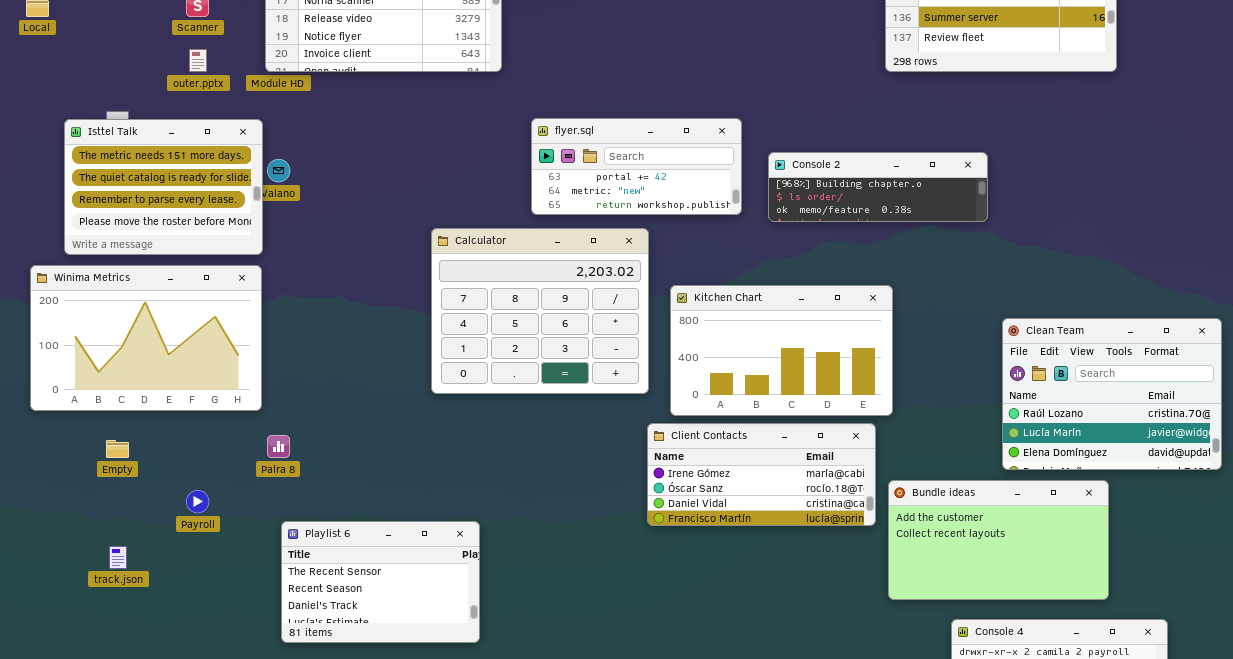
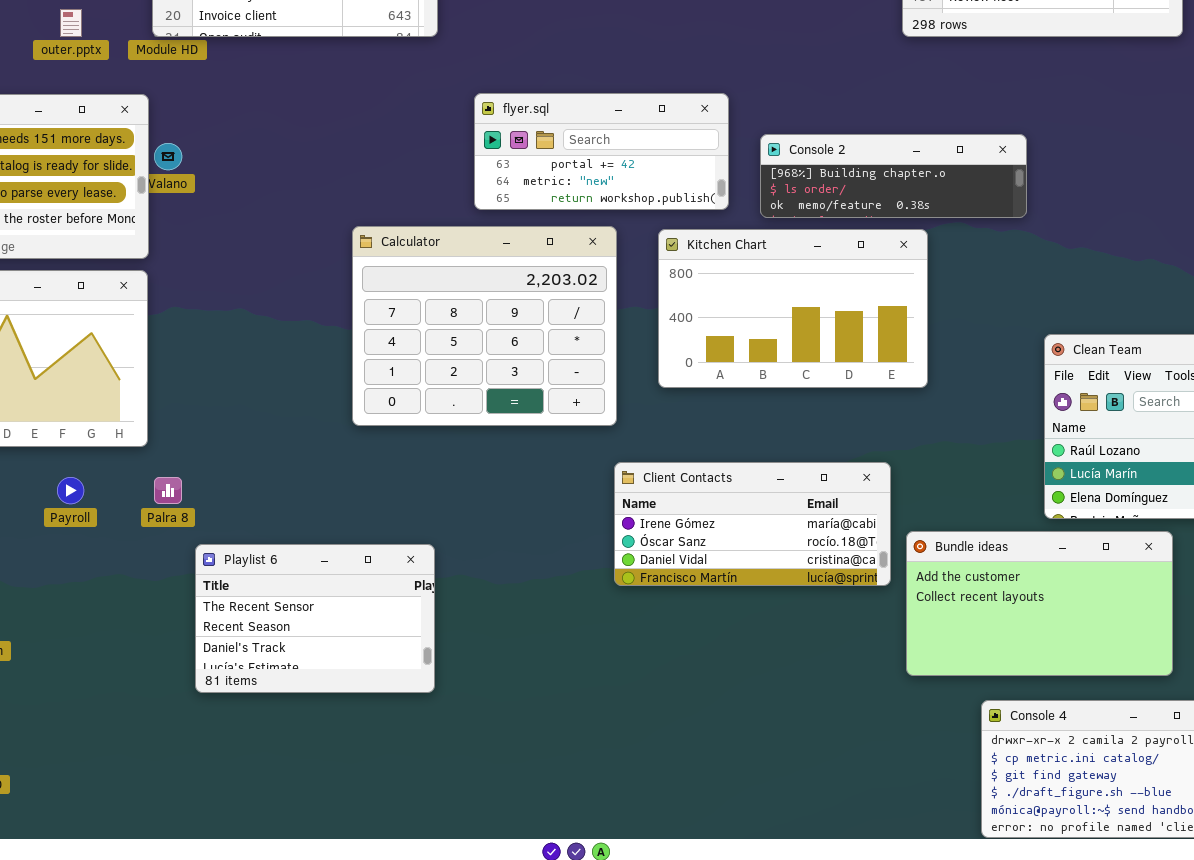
Kitchen Chart: [670,285,893,416] -> [658,229,928,388], moved
Payroll: [186,490,209,513] -> [57,477,84,504], moved
Playlist 6: [281,521,480,643] -> [195,544,435,693], moved

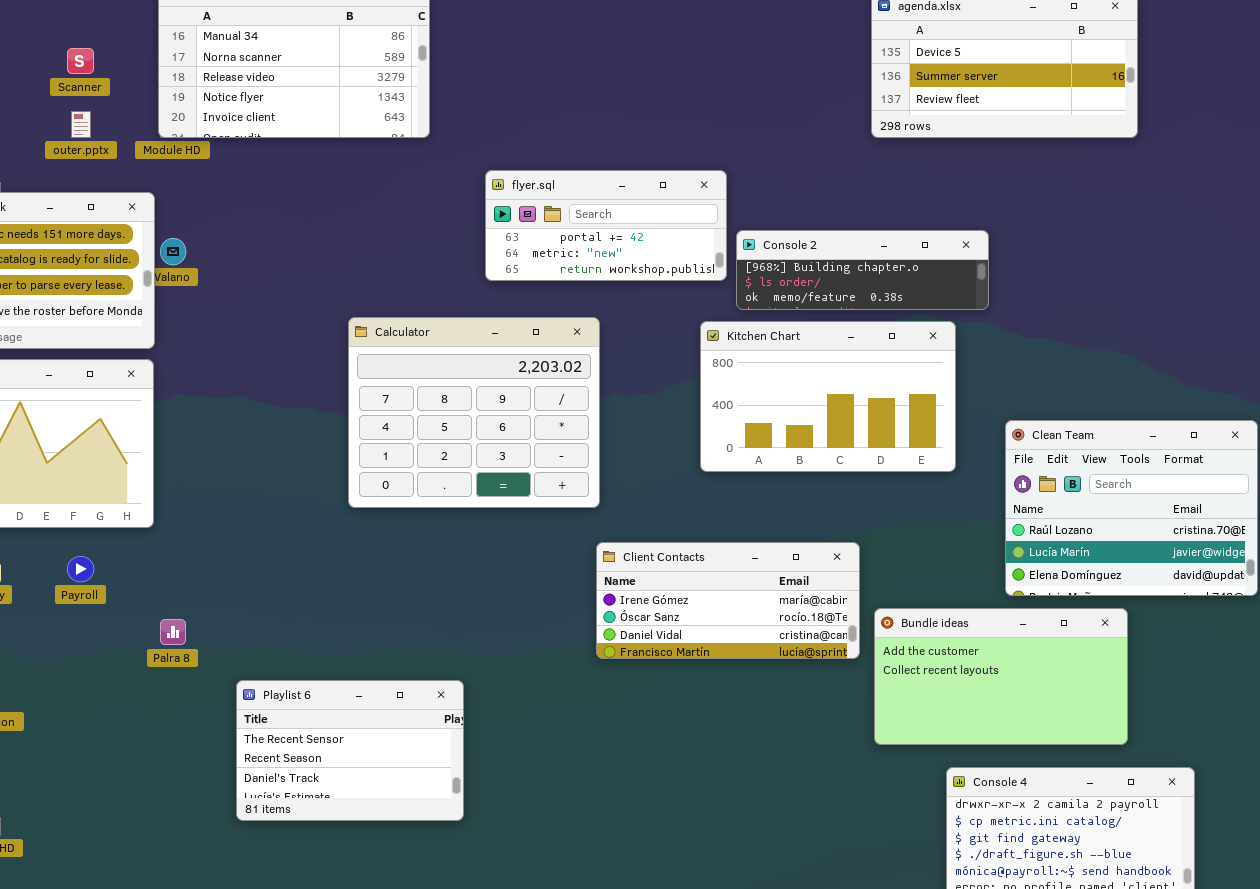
flyer.sql: [474,93,729,210] -> [485,170,727,281], moved
Kitchen Chart: [658,229,928,388] -> [700,321,956,472], moved
Palra 8: [154,477,182,504] -> [160,619,186,645], moved
Playlist 6: [195,544,435,693] -> [236,680,464,821], moved

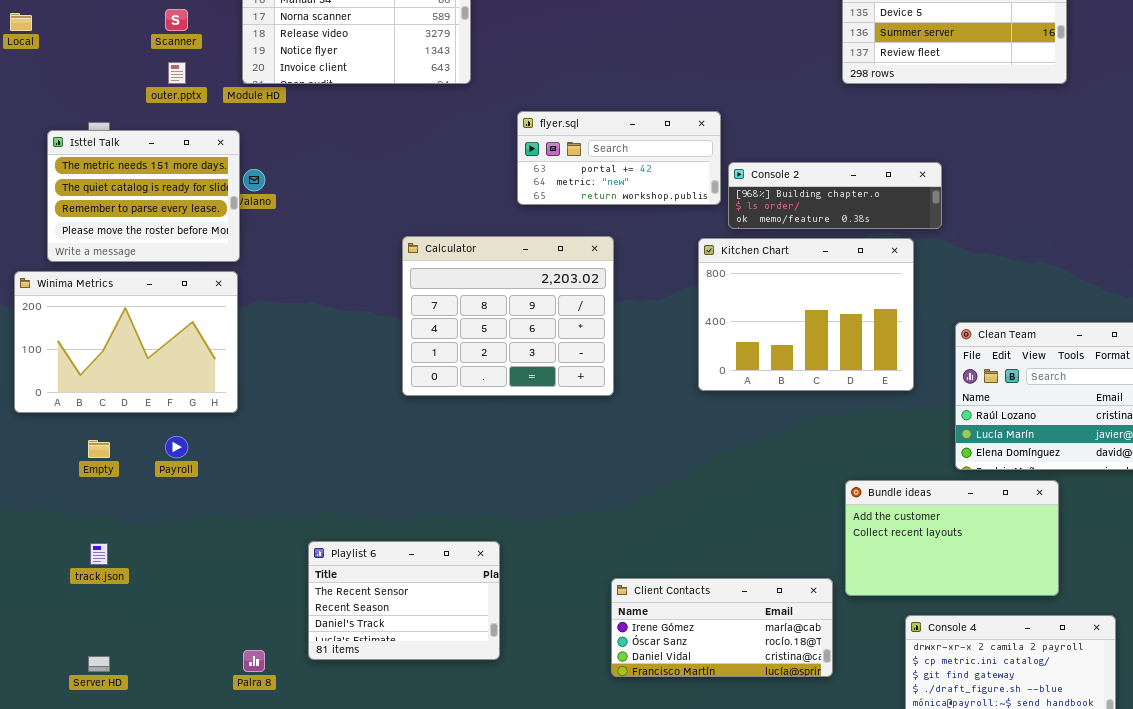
Kitchen Chart: [700,321,956,472] -> [698,238,914,391], resized
Client Contacts: [596,542,860,659] -> [611,578,833,677], moved
Palra 8: [160,619,186,645] -> [243,650,265,672], moved

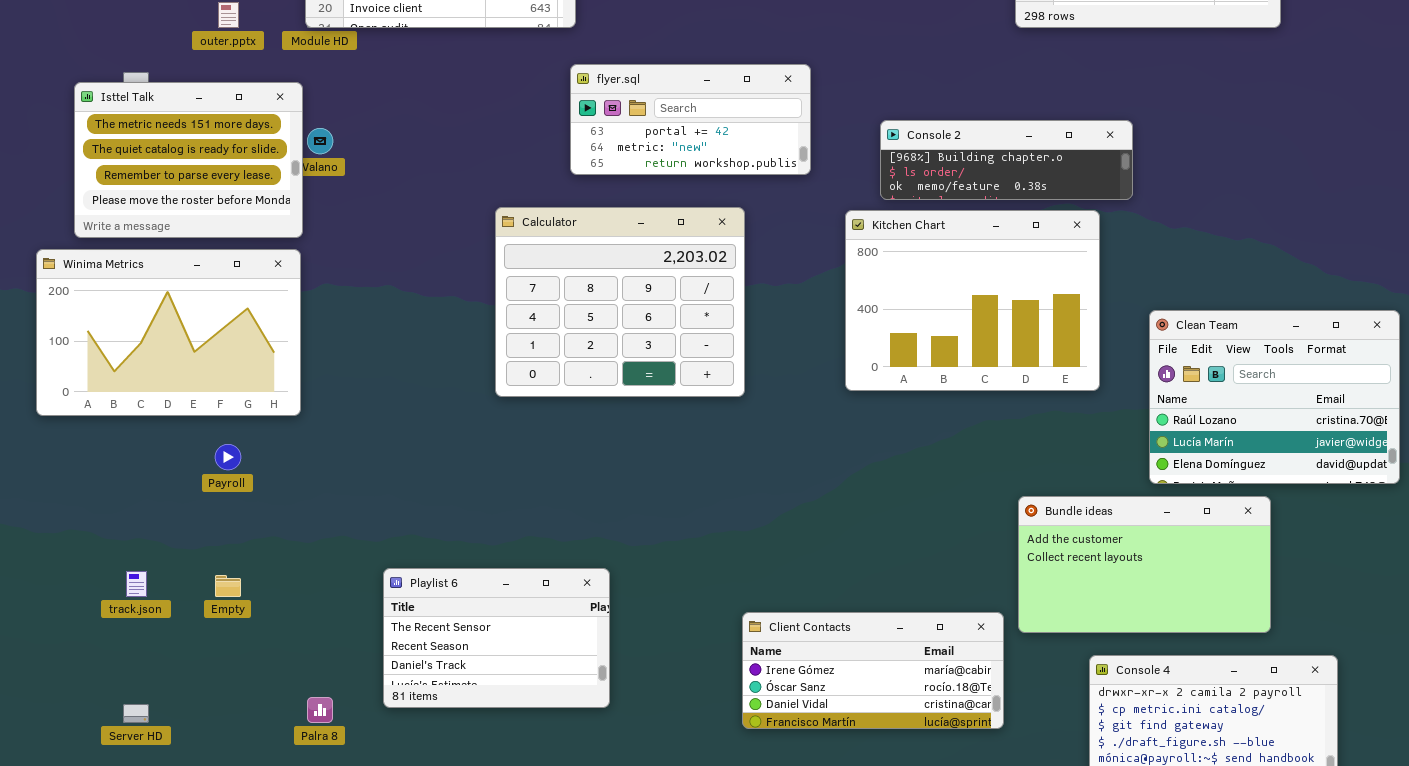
flyer.sql: [517,111,721,205] -> [570,64,811,175], moved
Empty: [88,440,110,458] -> [215,575,241,597], moved

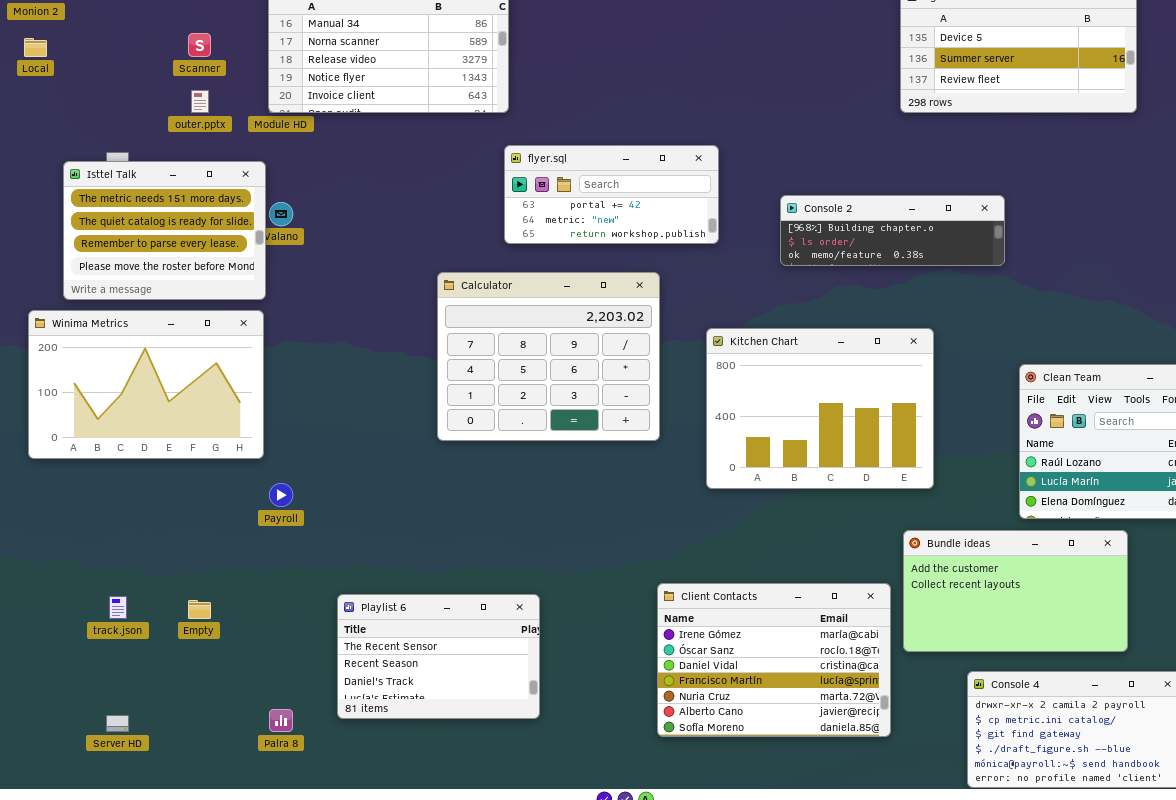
Kitchen Chart: [845,210,1100,391] -> [706,328,934,489], moved
Payroll: [215,444,241,470] -> [269,483,293,507], moved
Client Contacts: [742,612,1004,729] -> [657,583,891,737], resized

